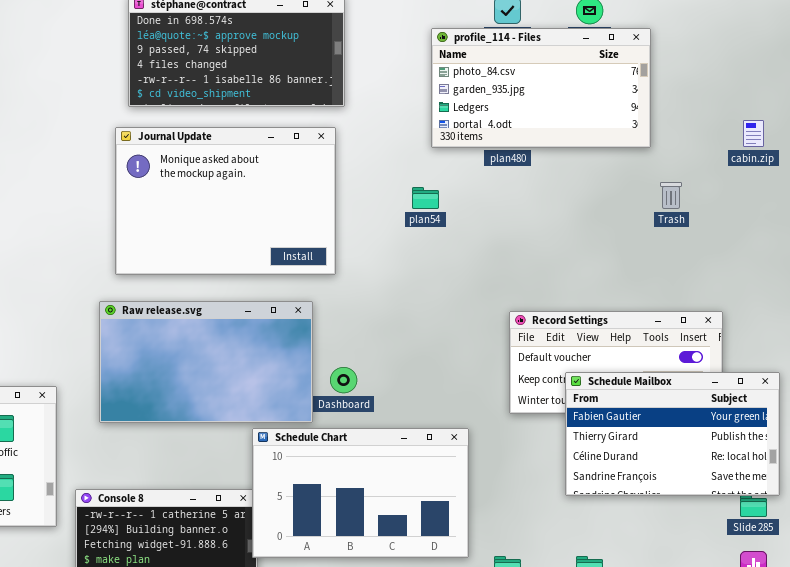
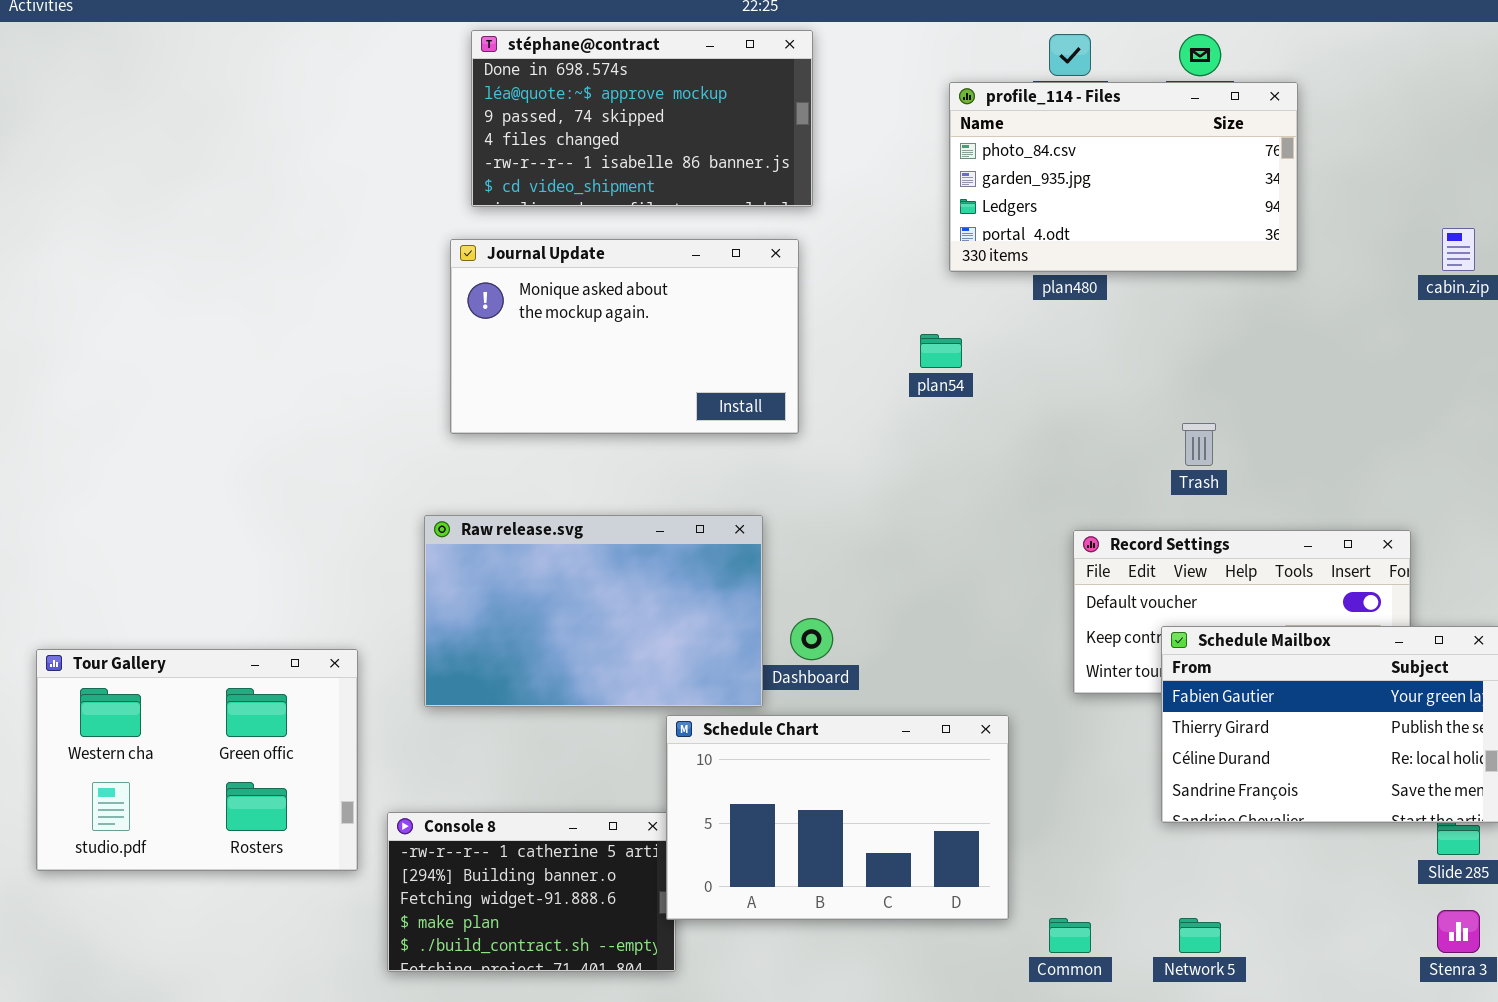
Journal Update: [115,127,336,275] -> [450,239,799,434], resized
Trash: [660,182,682,209] -> [1182,423,1216,466], moved

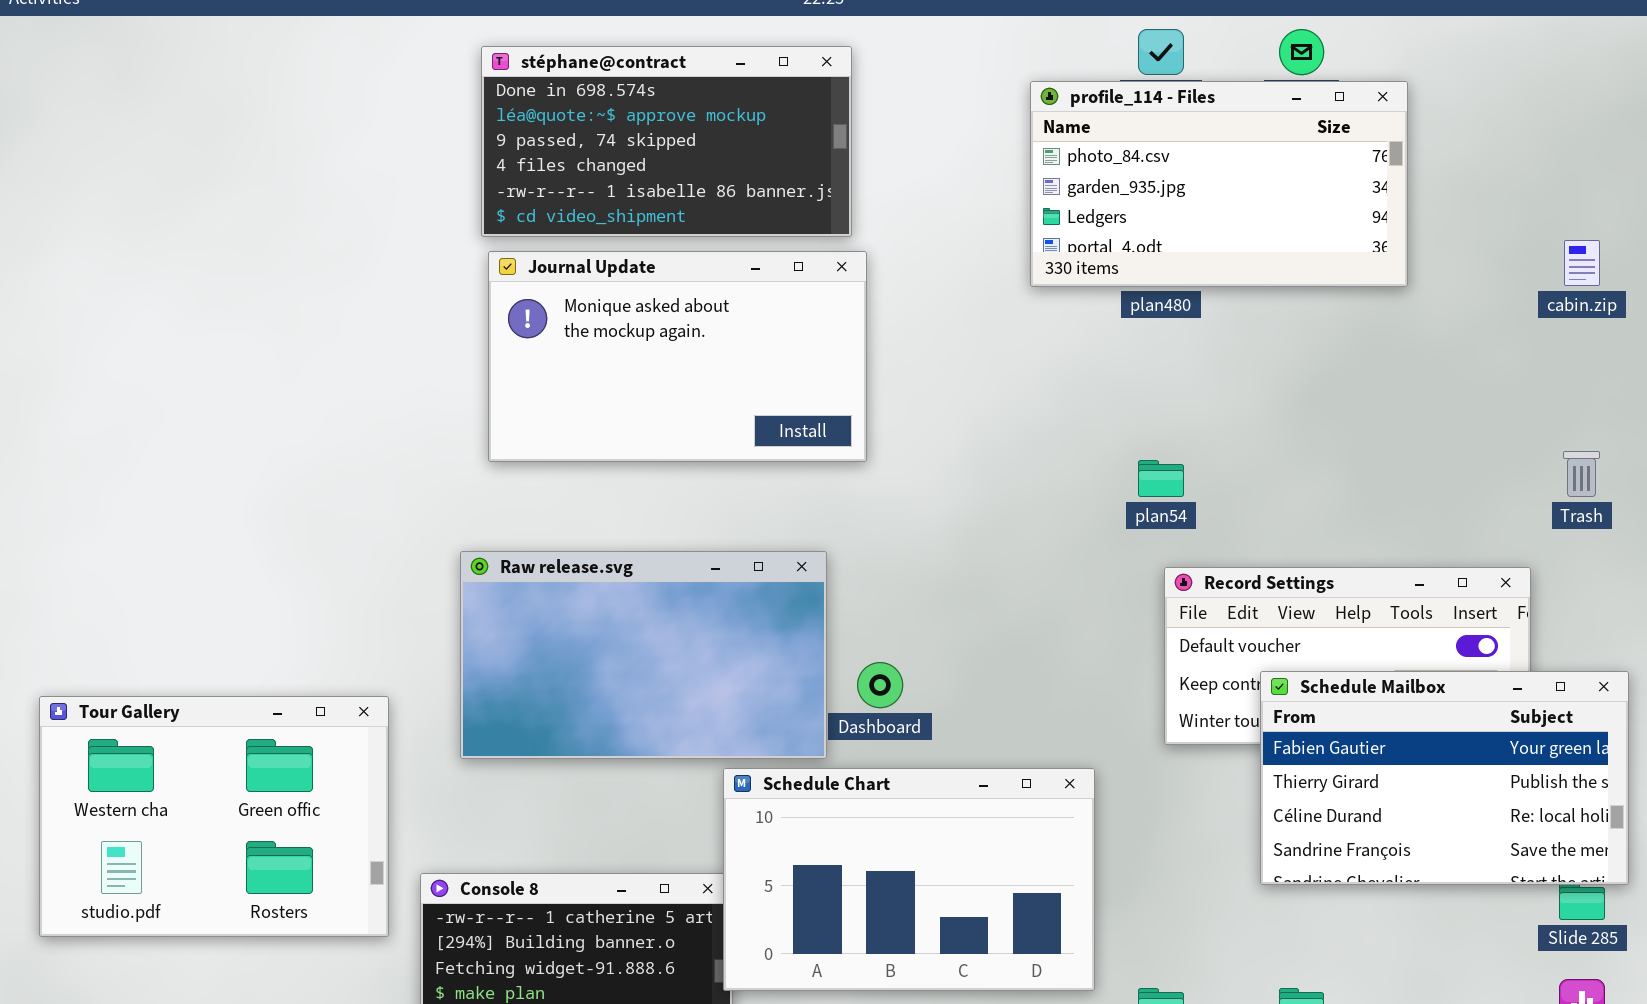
stéphane@contract: [471,30,813,207] -> [481,46,852,237], moved
plan54: [920,334,962,368] -> [1138,460,1184,497], moved
Trash: [1182,423,1216,466] -> [1563,451,1600,497], moved

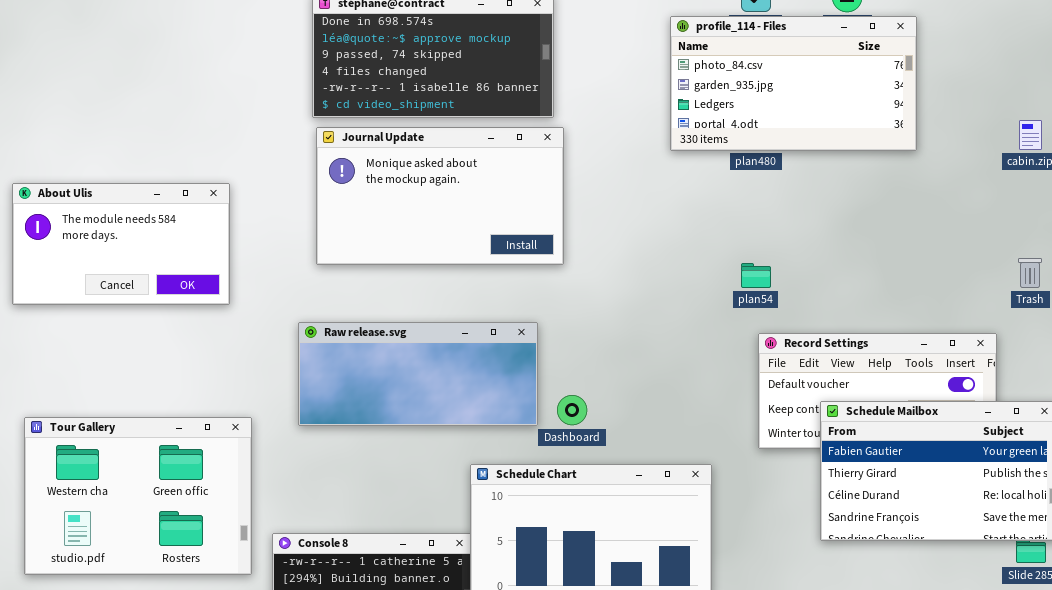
About Ulis: none -> [12,183,230,305], opened
Raw release.svg: [460,551,827,759] -> [298,322,538,426], resized

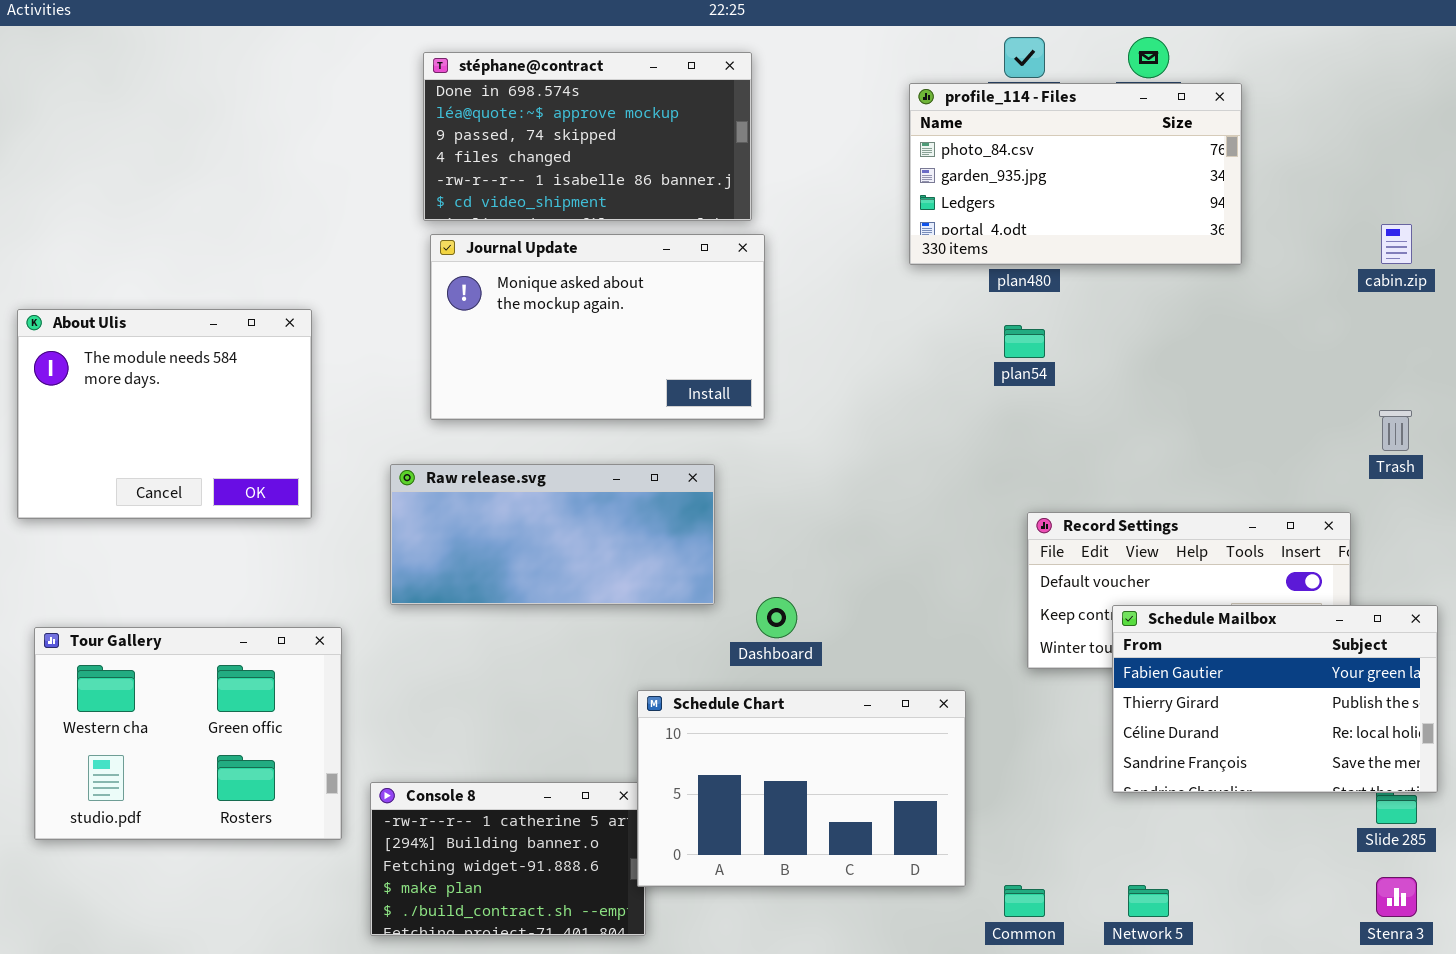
About Ulis: [12,183,230,305] -> [17,309,312,519], resized
plan54: [741,263,771,288] -> [1004,325,1045,358], moved
Raw release.svg: [298,322,538,426] -> [390,464,715,605], moved

